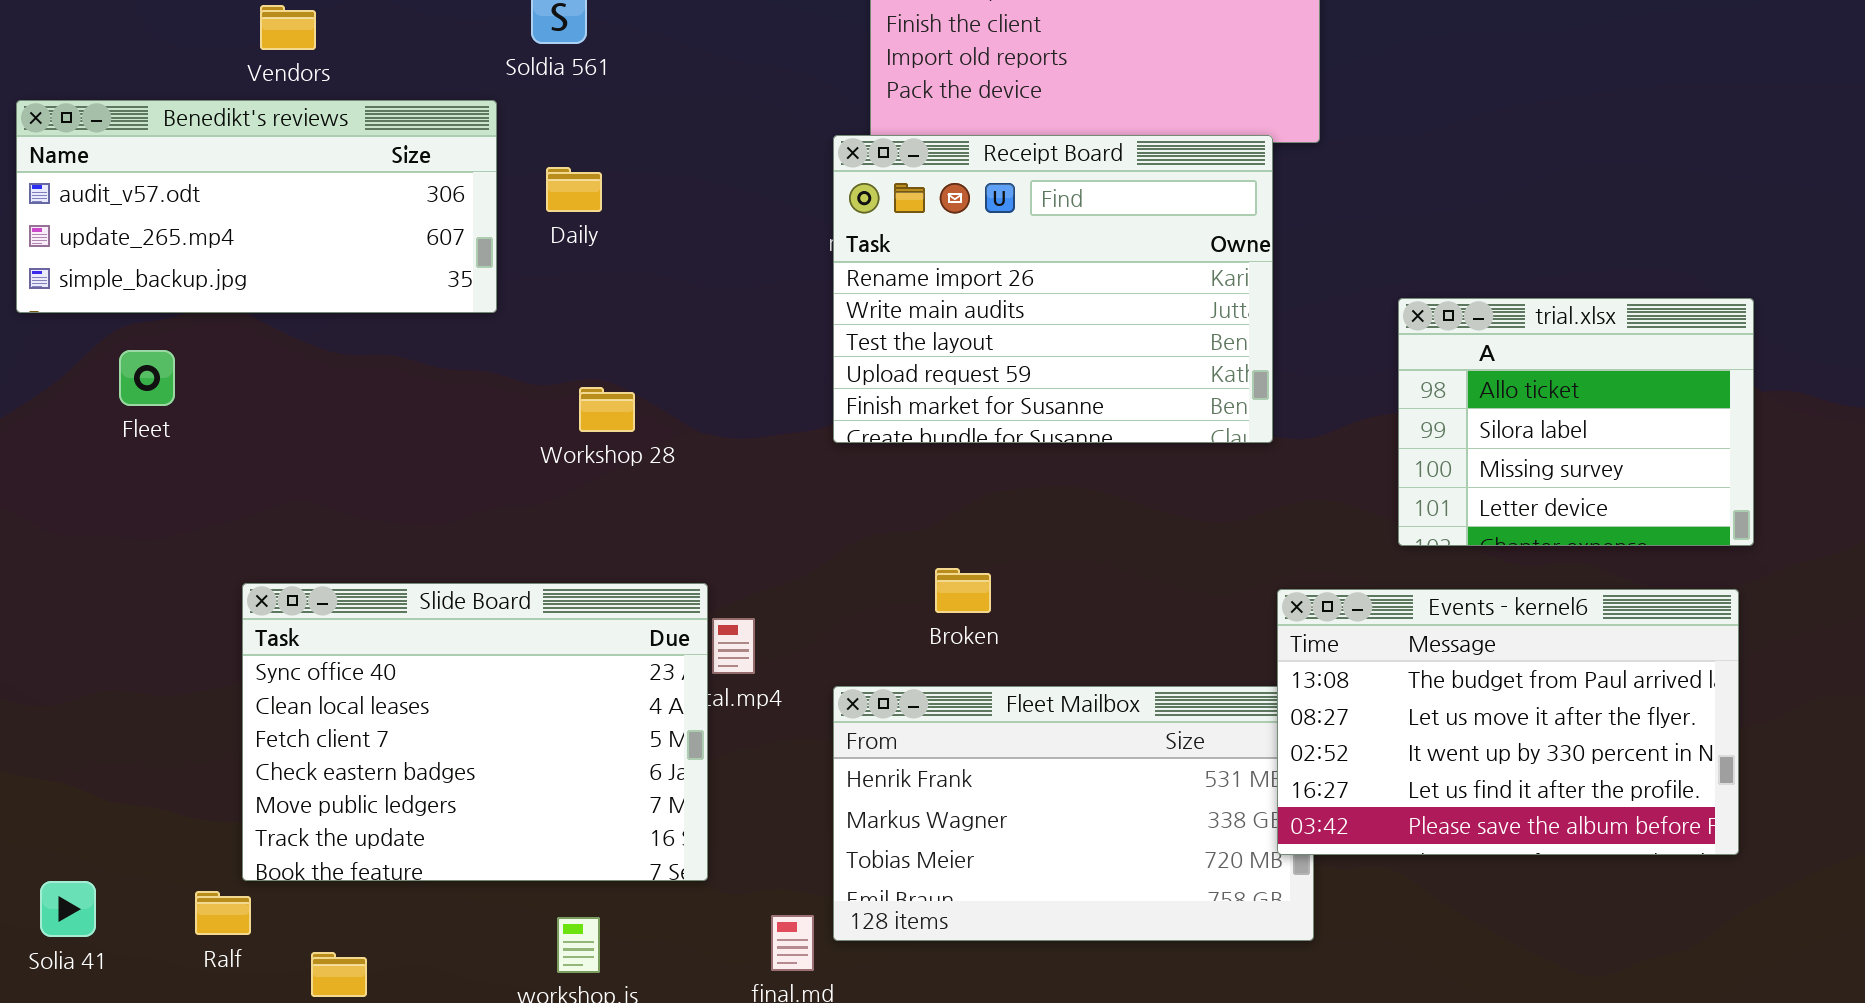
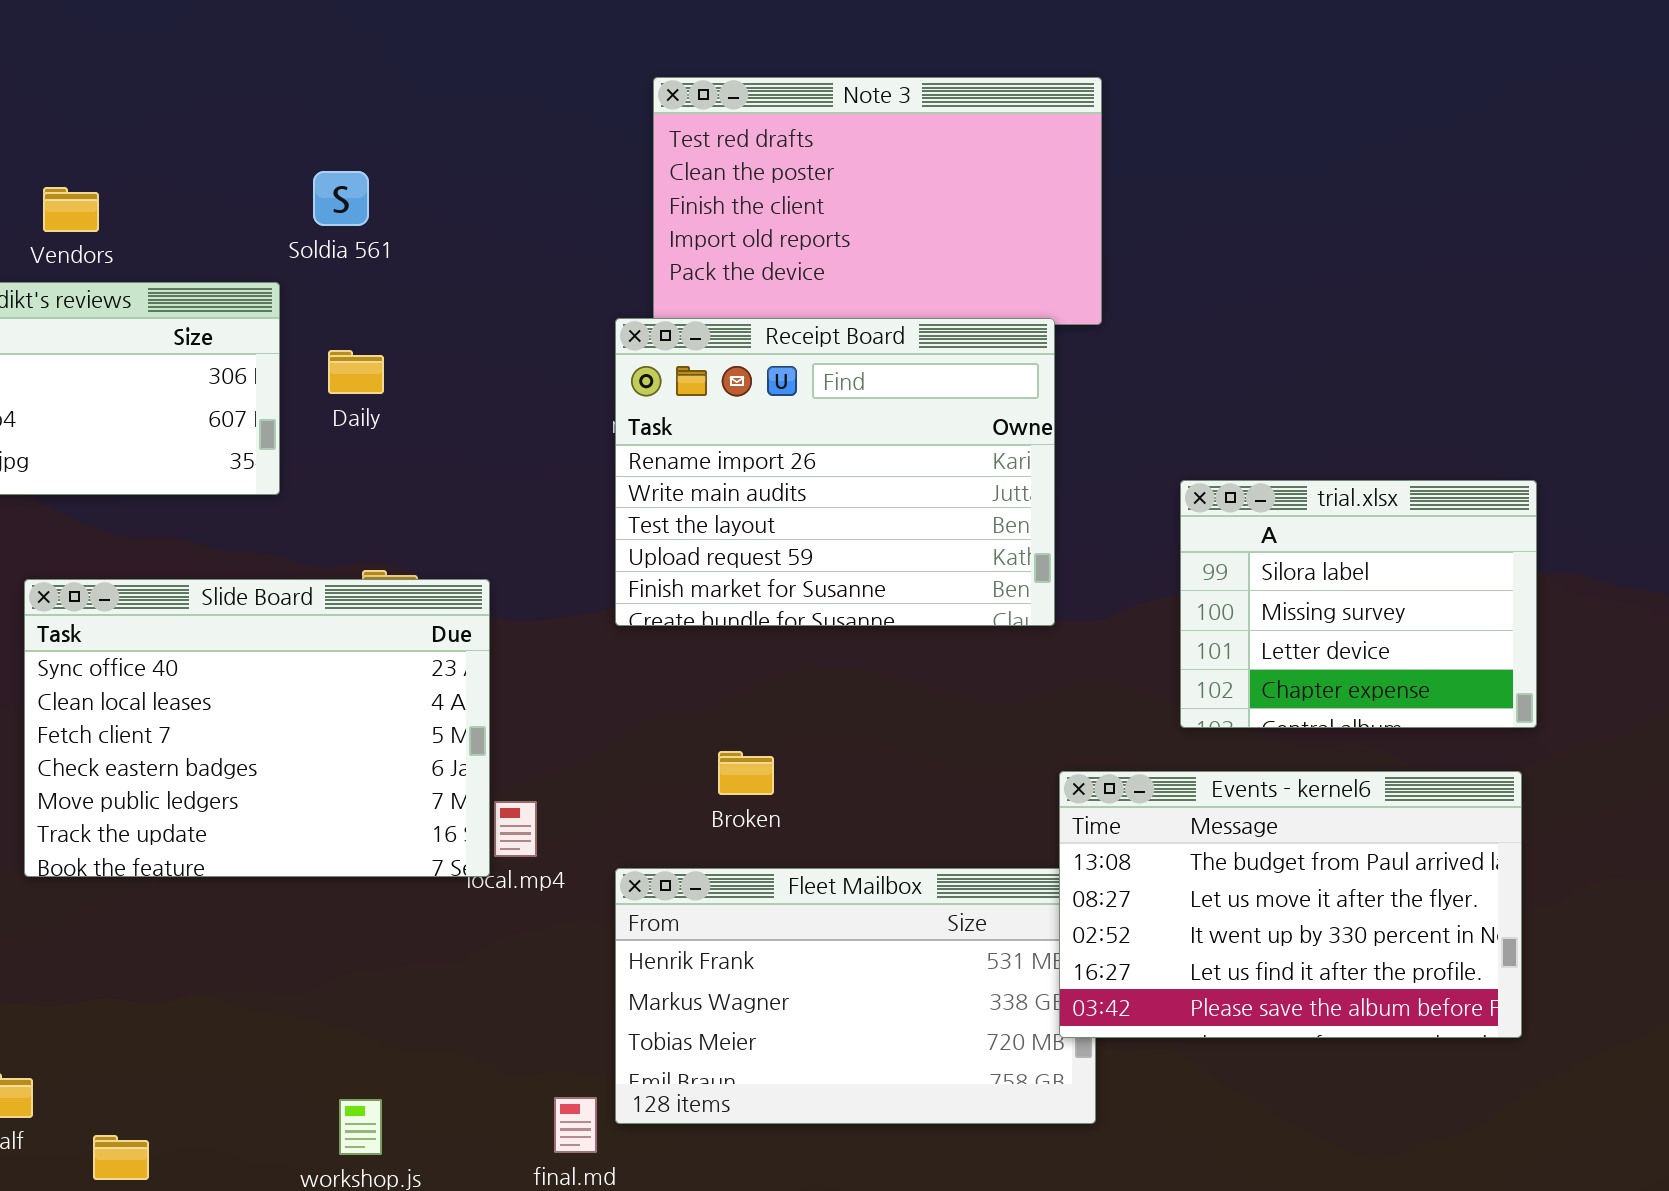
trial.xlsx: [1398,298,1754,546] -> [1180,480,1537,728], scrolled down 1 row
Slide Board: [242,583,708,881] -> [24,579,490,877], moved

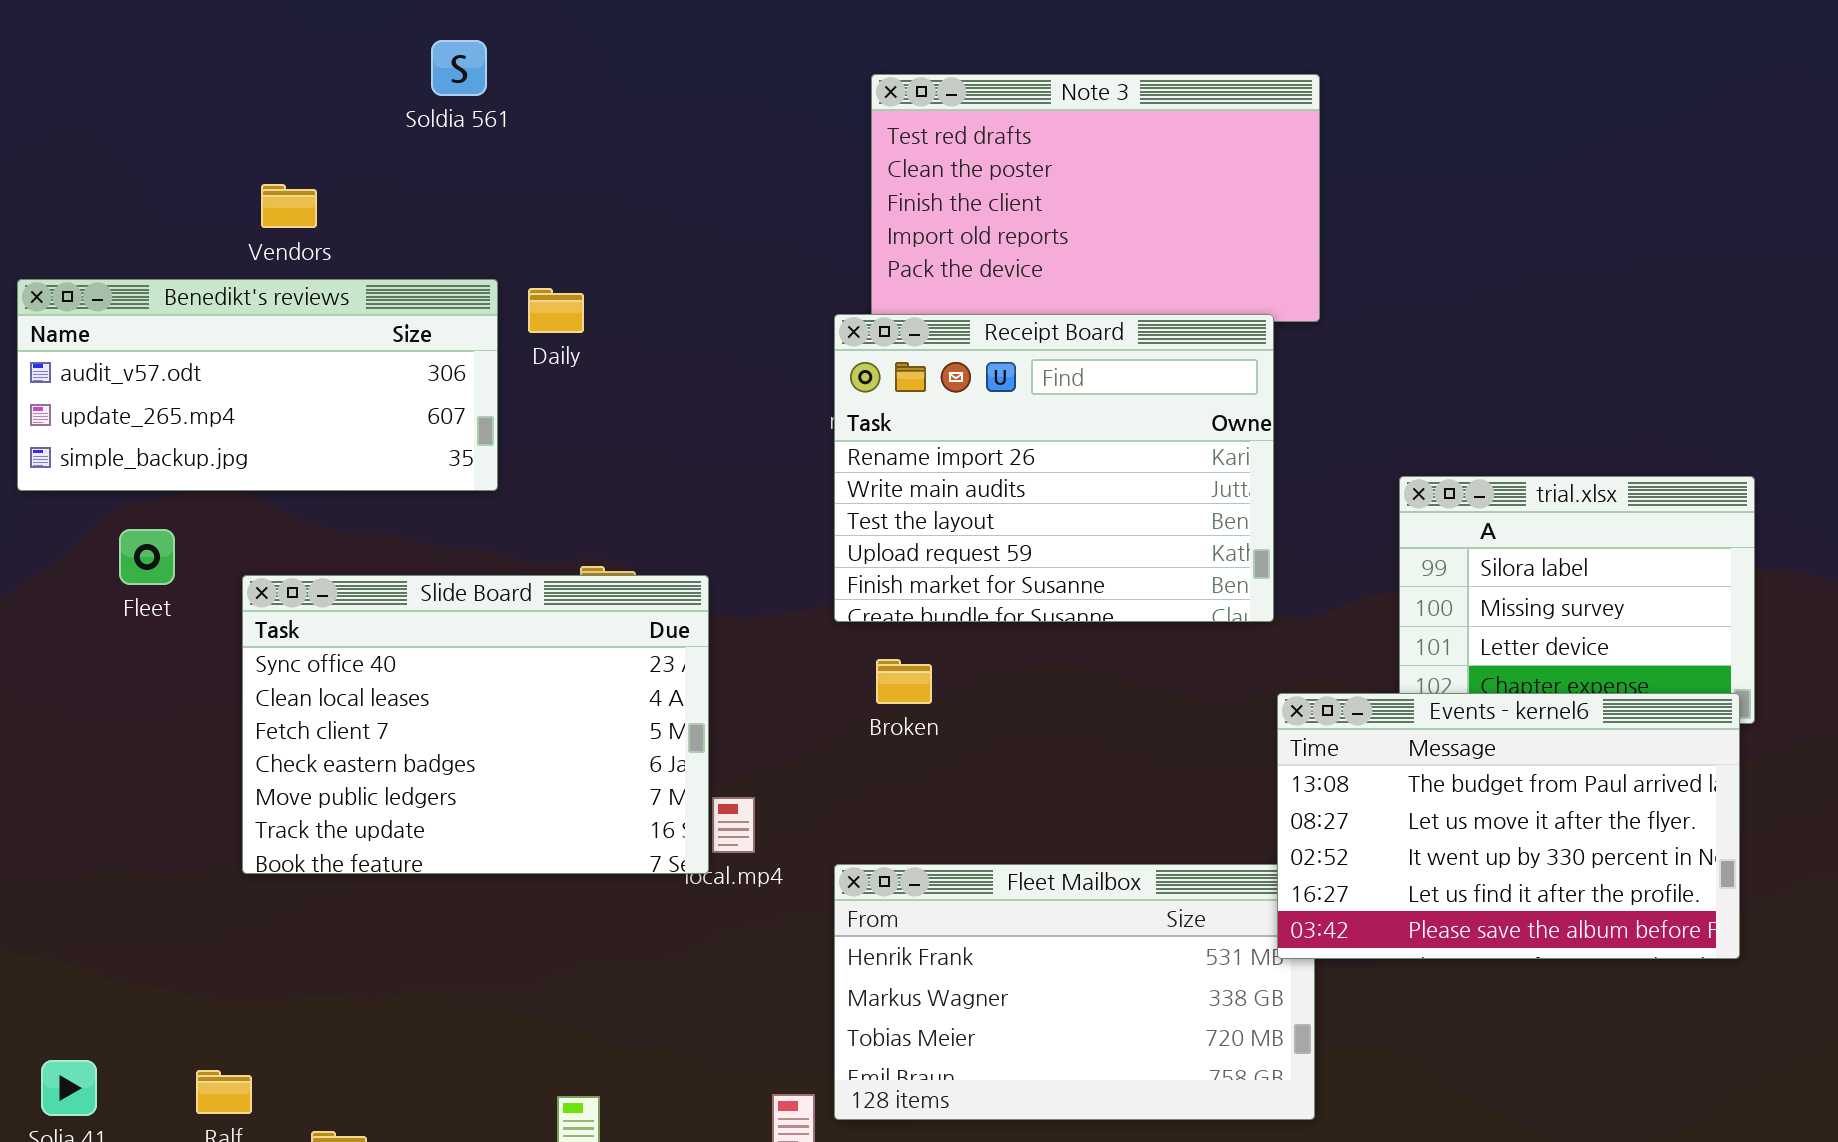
Soldia 561: [313,171,369,226] -> [431,40,487,96], moved
Daily: [328,350,384,394] -> [528,288,584,333], moved
Broken: [718,751,774,795] -> [876,659,932,704], moved
Events - kernel6: [1059,771,1522,1038] -> [1277,693,1740,959], moved

